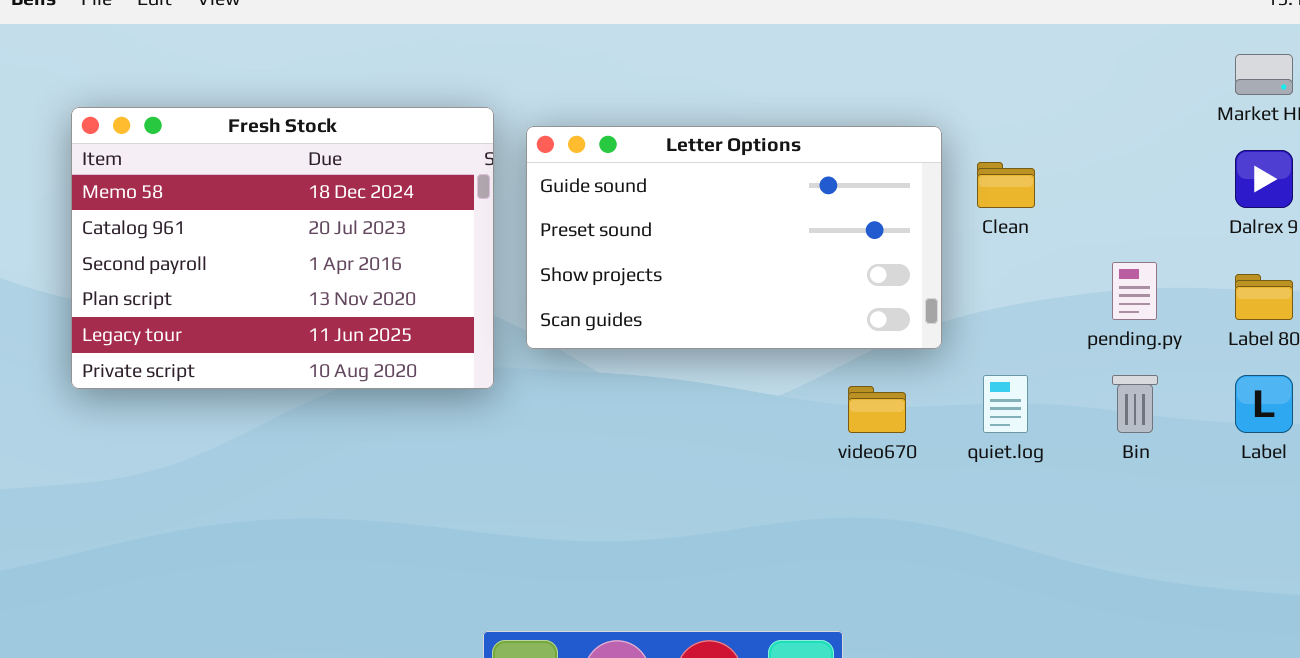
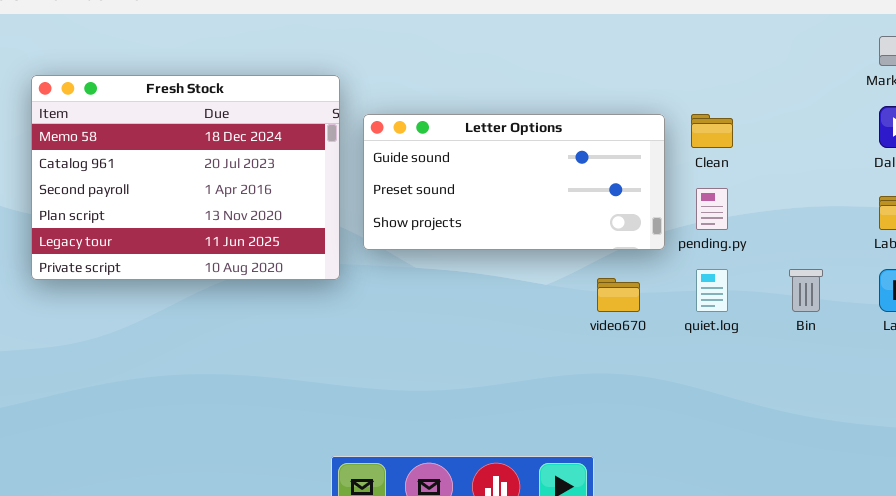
Letter Options: [526,126,942,349] -> [363,114,665,250], resized
pending.py: [1112,262,1157,320] -> [696,188,728,230], moved

